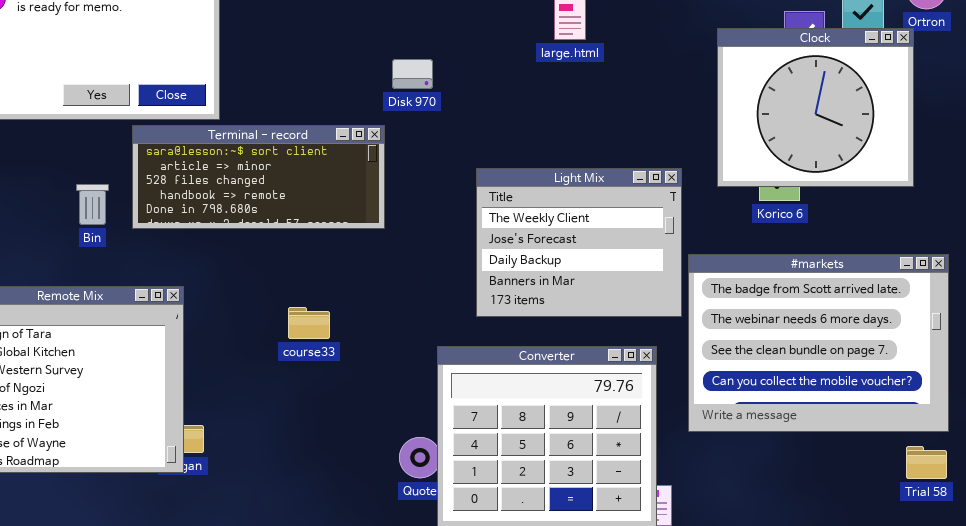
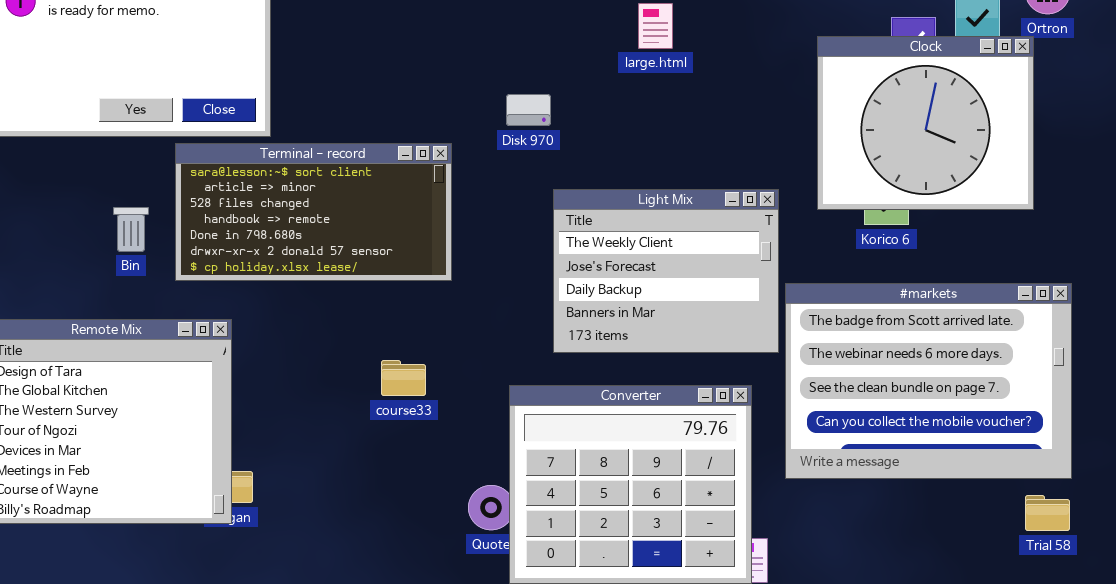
Disk 970: [392,59,433,89] -> [506,94,551,126], moved
Terminal - record: [132,125,385,229] -> [175,143,452,281], resized
course33: [288,307,330,339] -> [381,360,426,396], moved

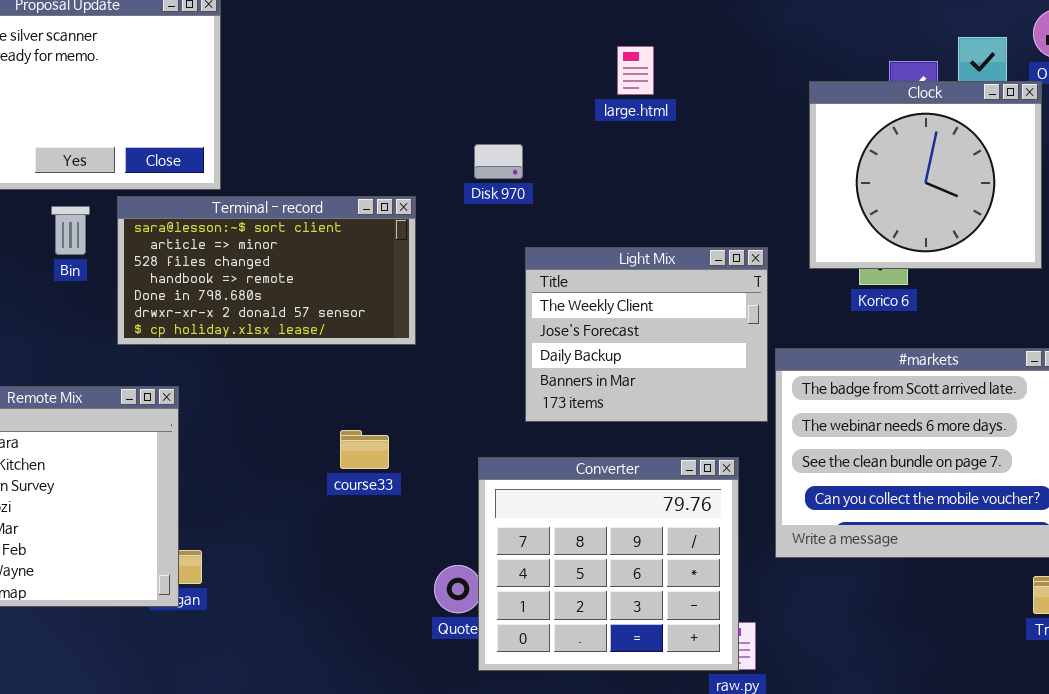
Bin: [113,207,149,252] -> [51,206,90,255], moved

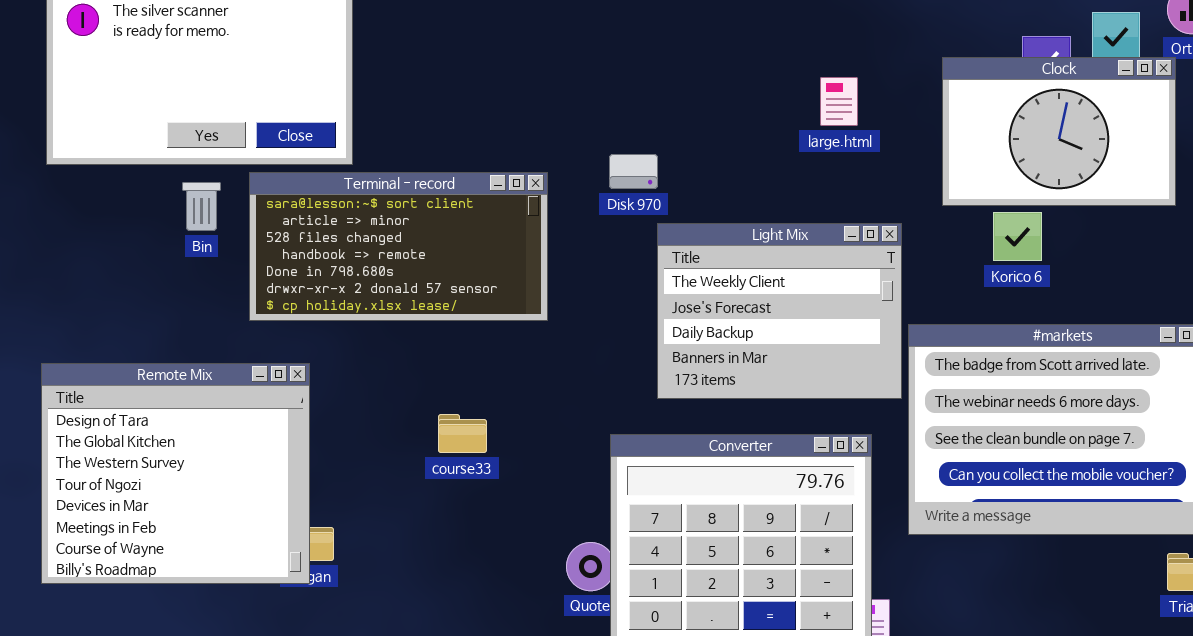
large.html: [617,46,654,95] -> [820,77,858,126], moved
Clock: [809,81,1042,269] -> [942,57,1176,206], resized
Disk 970: [474,144,523,179] -> [609,154,658,189], moved
course33: [340,430,389,469] -> [438,414,487,453], moved

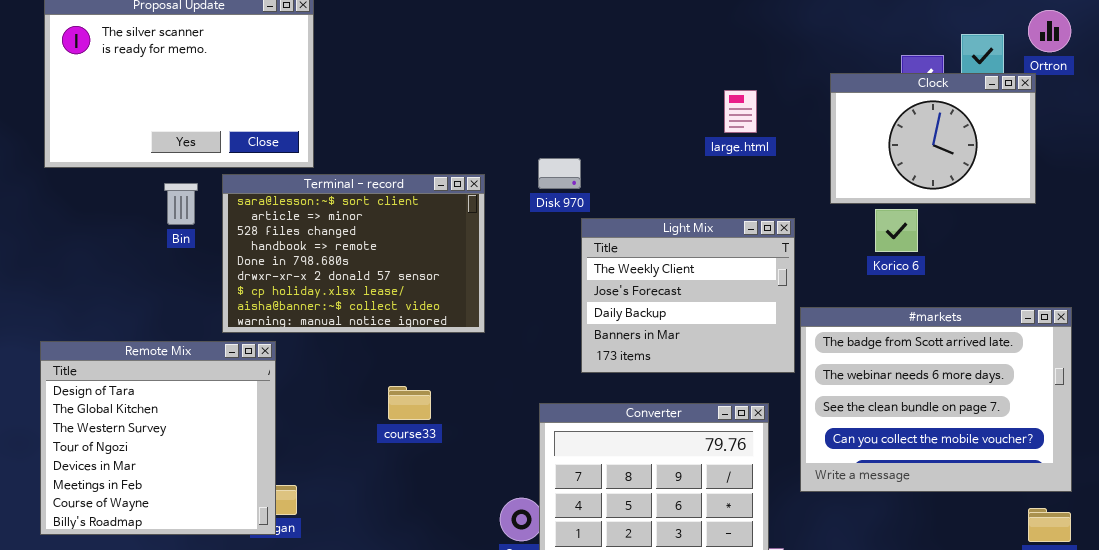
Terminal - record: [249,172,548,321] -> [222,174,485,333], resized

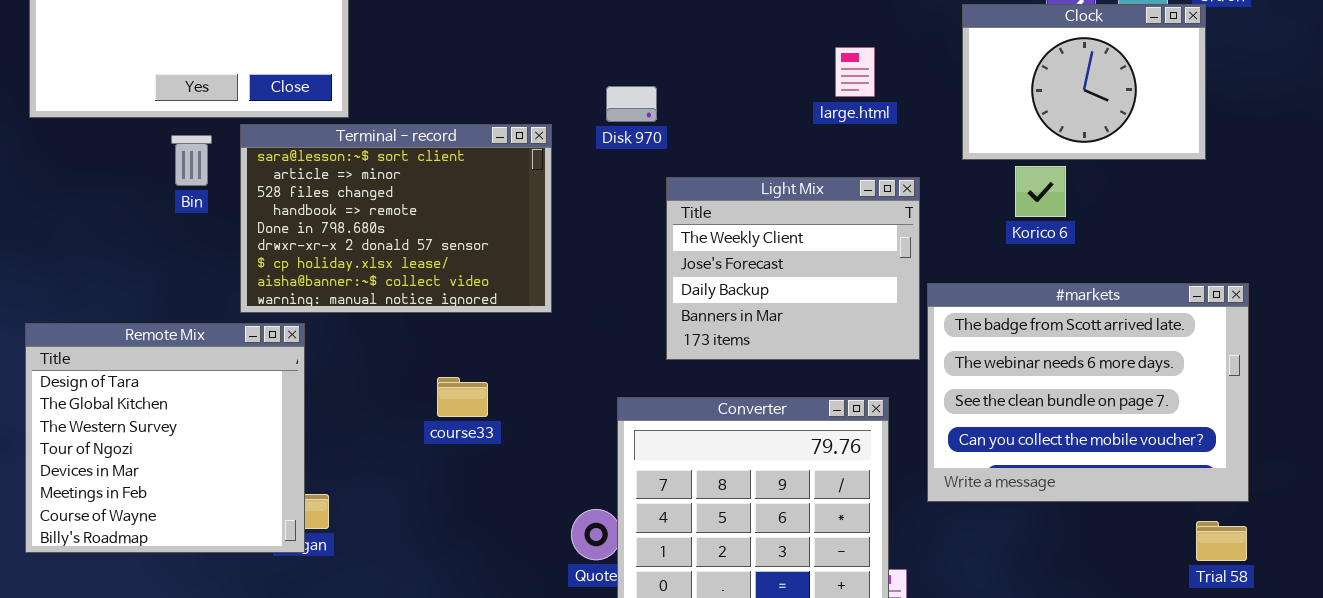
large.html: [724,90,757,133] -> [835,47,875,97], moved
Disk 970: [538,158,581,189] -> [606,86,657,122], moved

